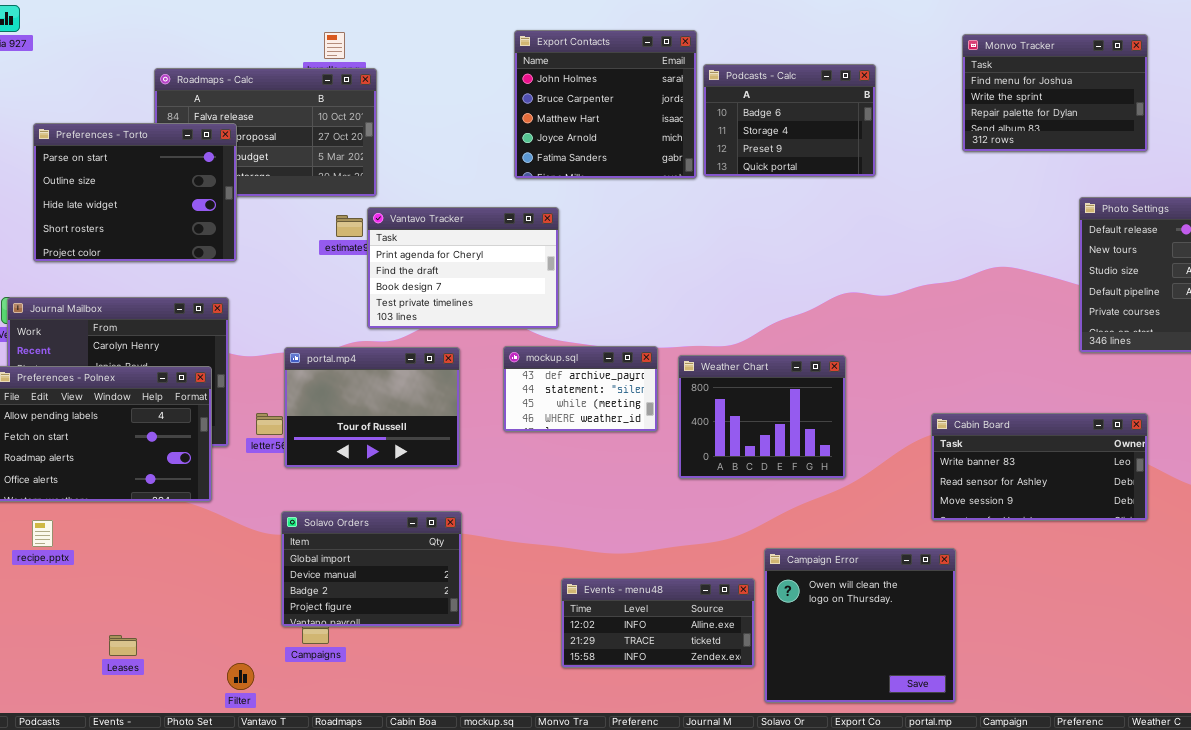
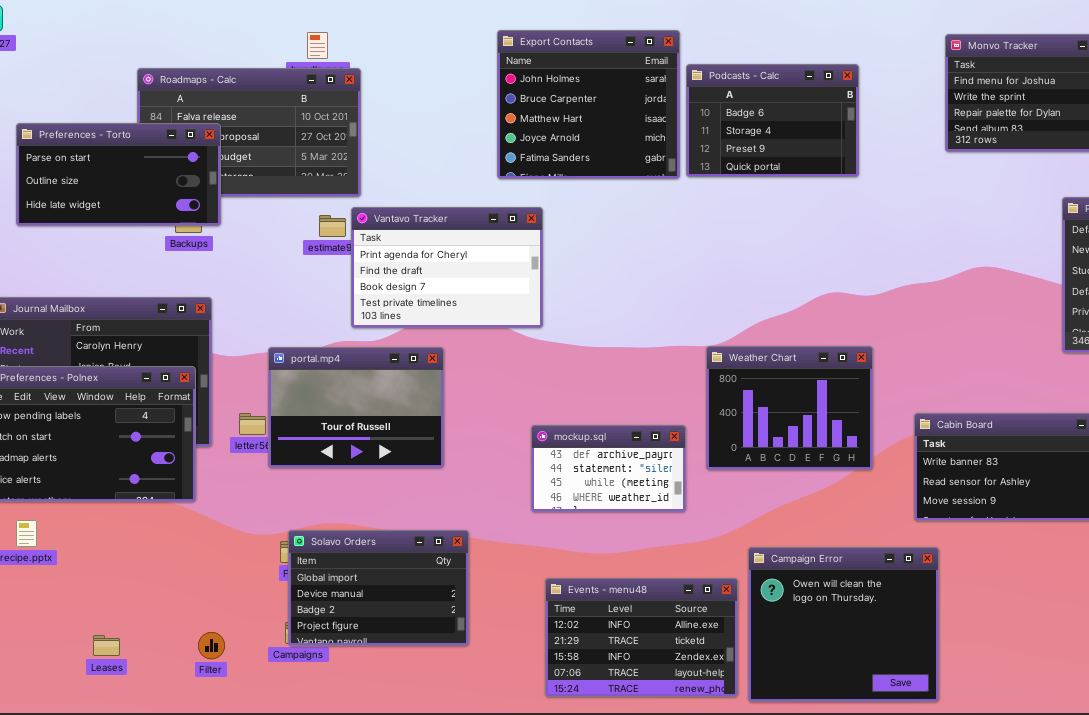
Preferences - Torto: [33,123,237,262] -> [16,123,221,226], resized
mockup.sql: [503,346,658,432] -> [531,425,686,512], moved
Weather Chart: [678,355,846,479] -> [706,346,873,470], moved
Solavo Orders: [281,511,462,627] -> [288,530,469,646], moved
Events - menu48: [561,578,755,668] -> [545,578,738,697], resized
Filter: [227,663,254,690] -> [198,632,225,659], moved

